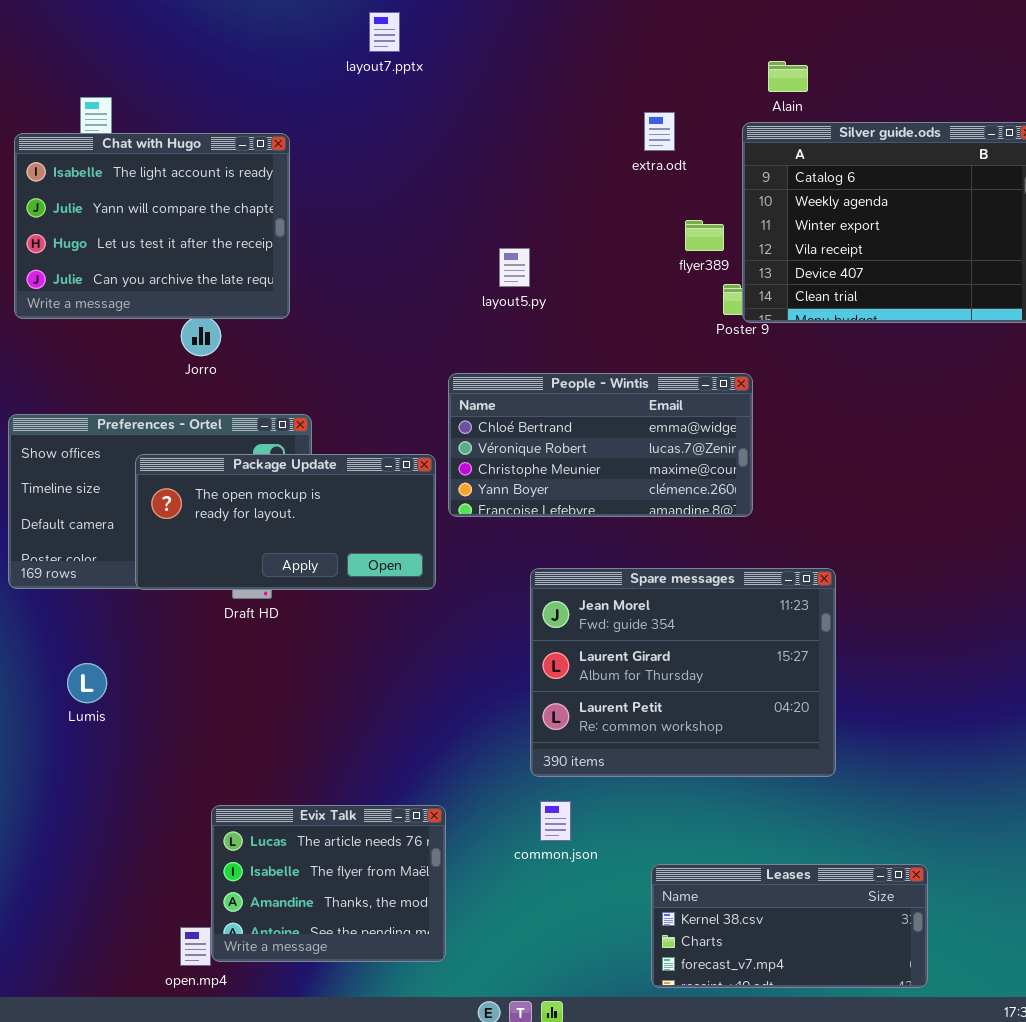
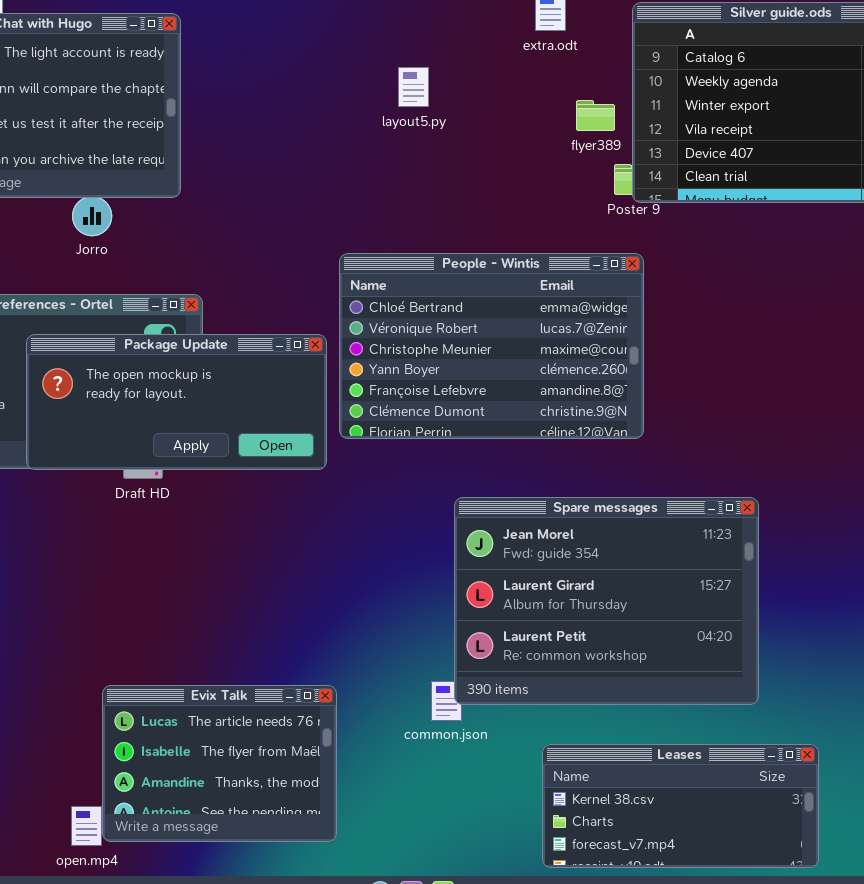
layout5.py: [499,248,530,287] -> [398,67,429,107], moved
People - Wintis: [448,373,753,517] -> [339,253,644,439], resized
Spare messages: [530,568,836,777] -> [454,497,759,705], moved

